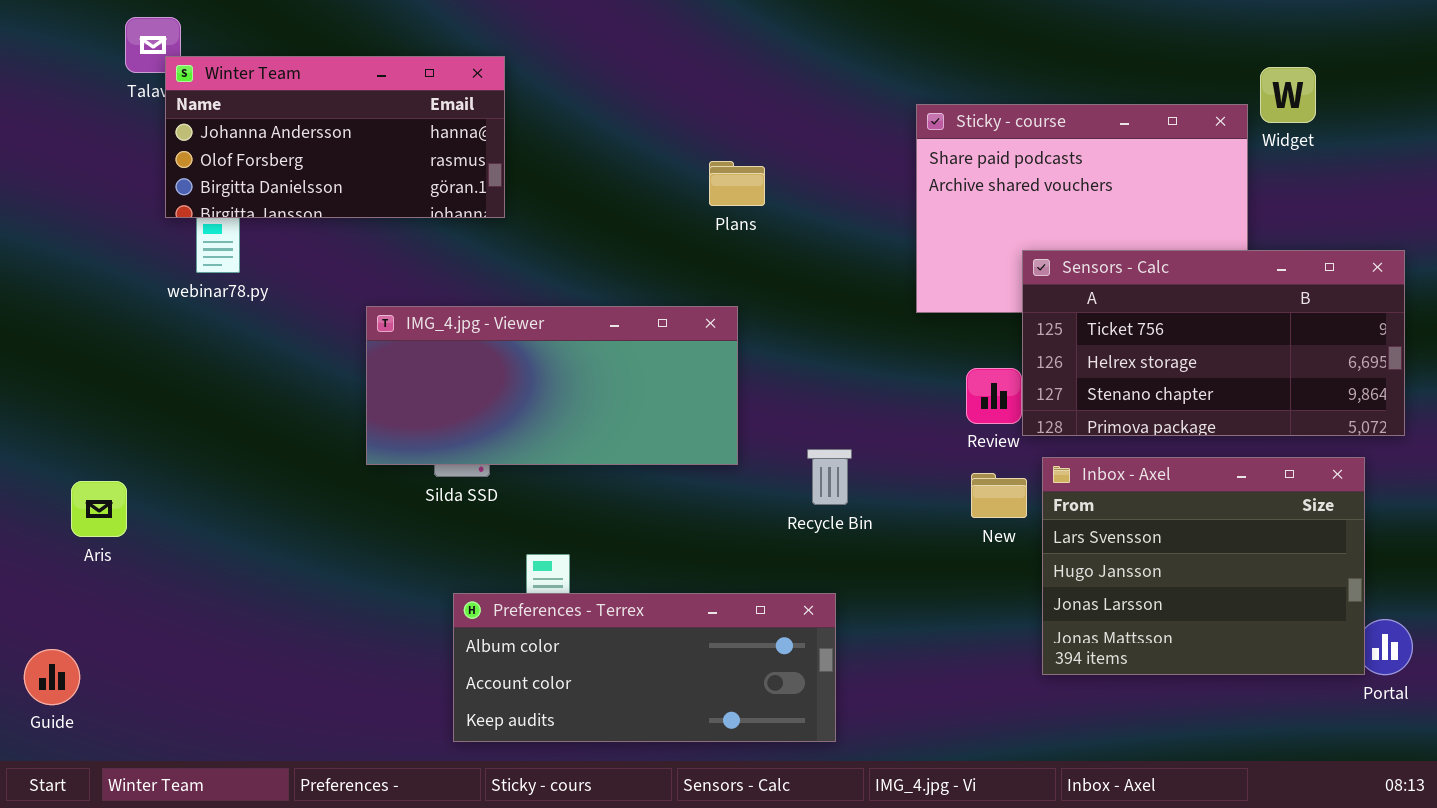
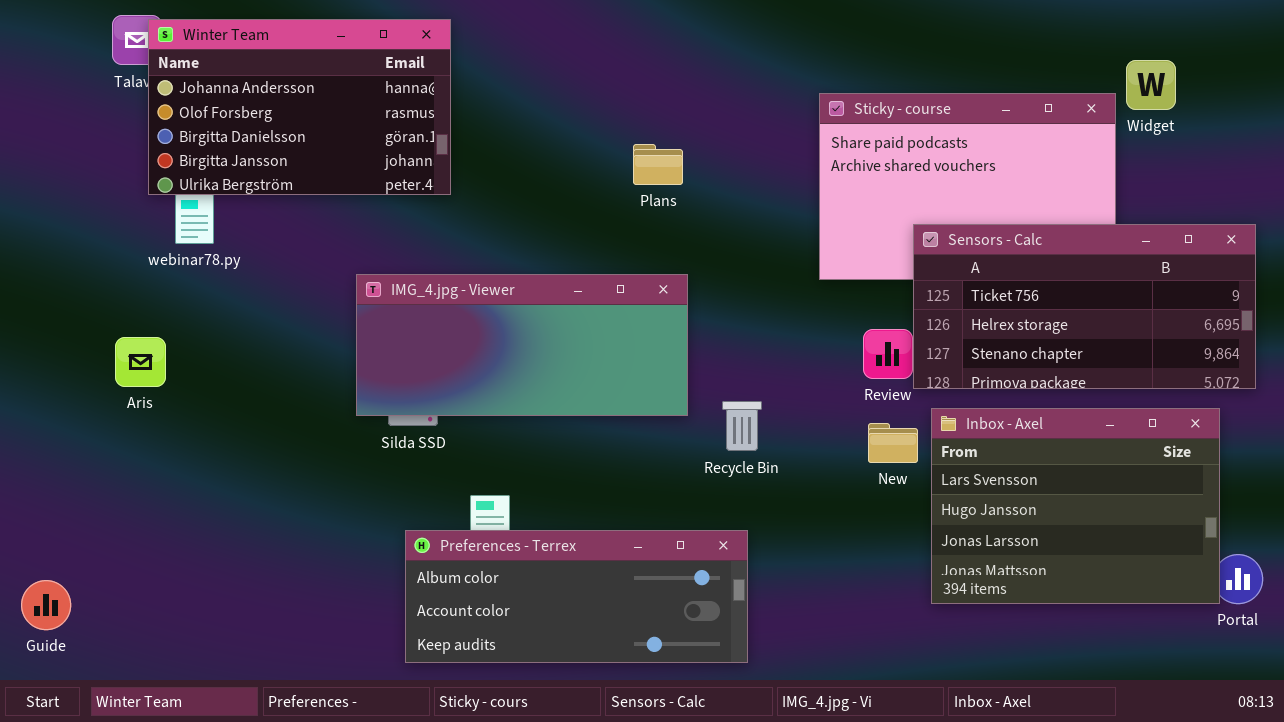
Winter Team: [165,56,505,218] -> [148,19,451,195], resized
IMG_4.jpg - Viewer: [366,306,738,465] -> [356,274,688,416], moved
Aris: [71,481,127,537] -> [115,337,166,387], moved

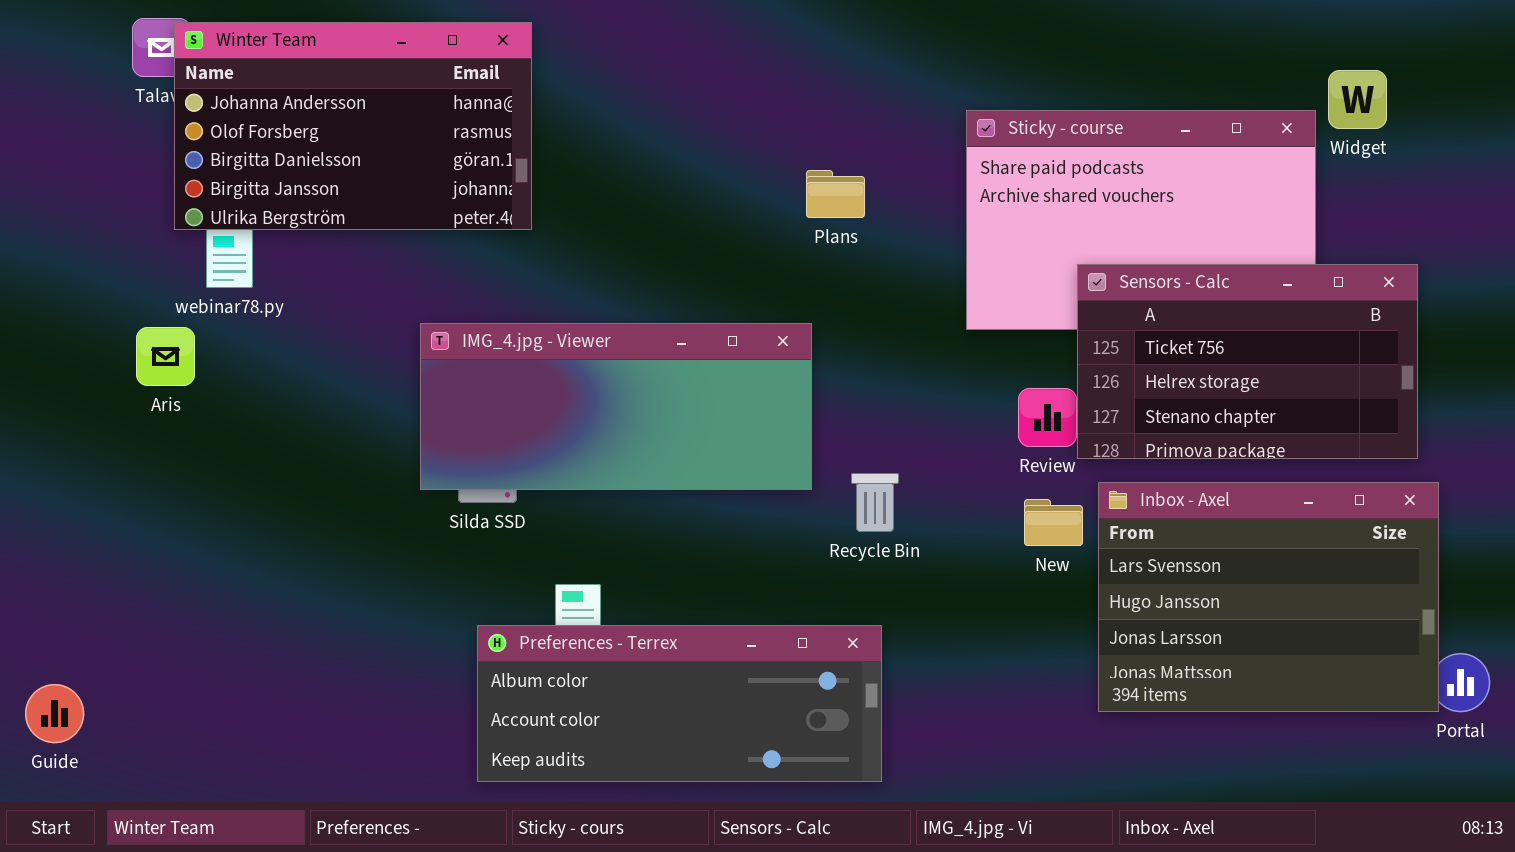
Plans: [633,144,683,185] -> [806,170,865,218], moved
Sensors - Calc: [913,224,1256,389] -> [1077,264,1418,459], resized
Aris: [115,337,166,387] -> [136,327,195,386], moved

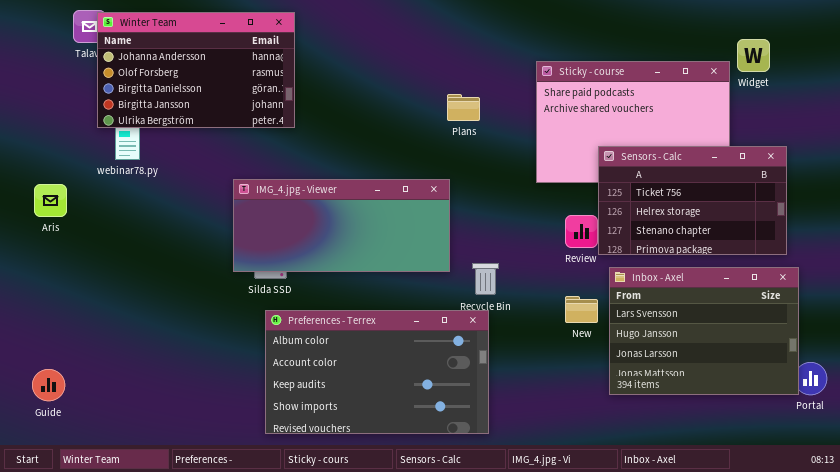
Aris: [136,327,195,386] -> [34,184,67,217], moved
New: [1024,499,1083,546] -> [565,296,598,323], moved
Preferences - Terrex: [477,625,882,782] -> [265,310,489,434], resized
Guide: [25,684,84,743] -> [32,369,65,401], moved

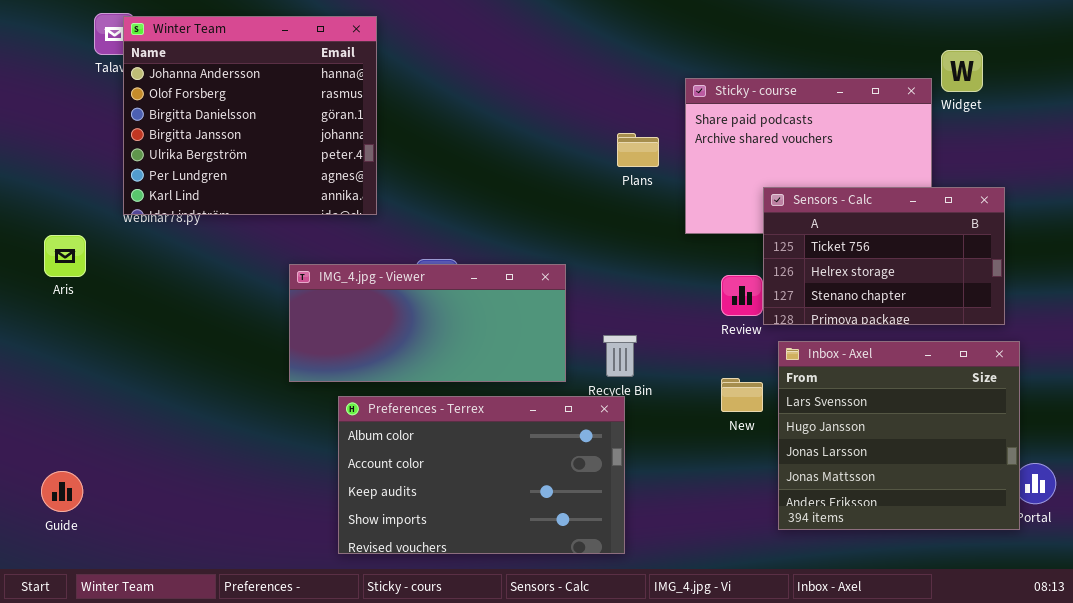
Winter Team: [97,12,295,128] -> [123,16,377,215], resized
Plans: [447,94,480,121] -> [617,133,659,167], moved
IMG_4.jpg - Viewer: [233,179,450,272] -> [289,264,566,382], moved
Inbox - Axel: [609,267,799,395] -> [778,341,1020,530], resized

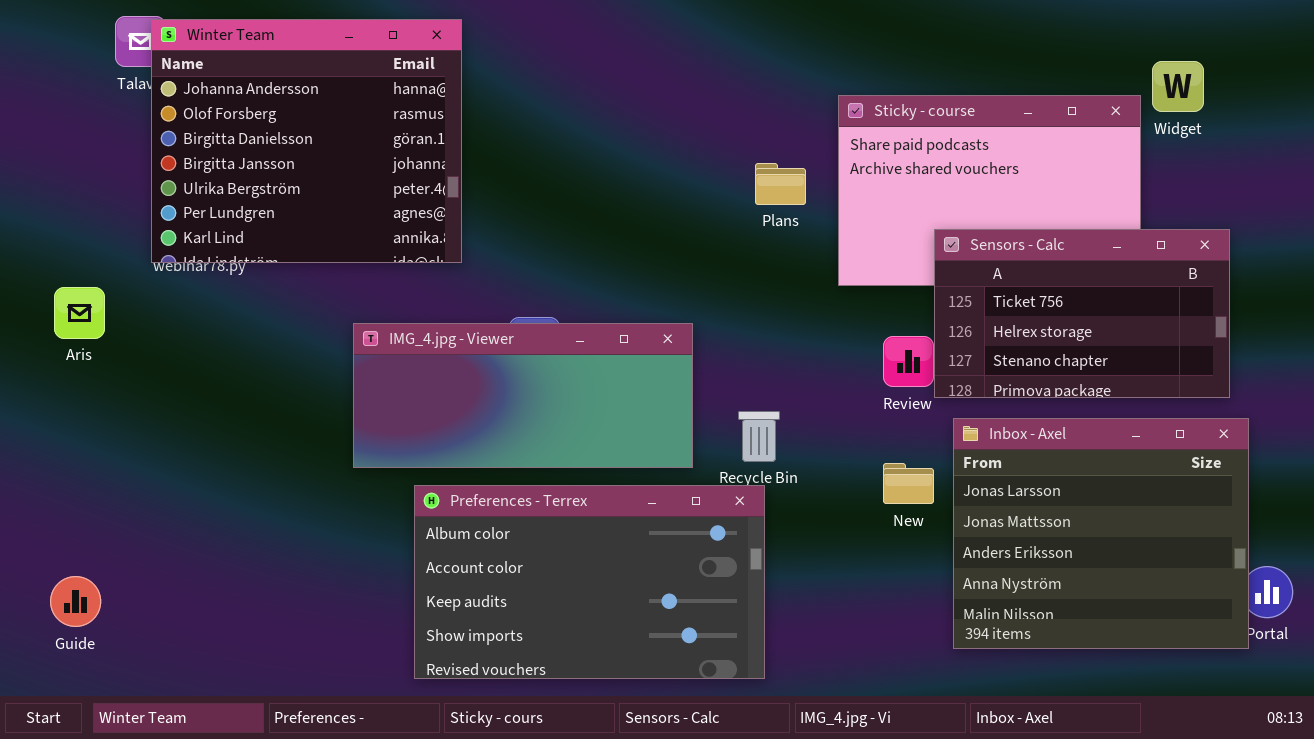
Inbox - Axel: [778,341,1020,530] -> [953,418,1249,649], scrolled down 2 rows

